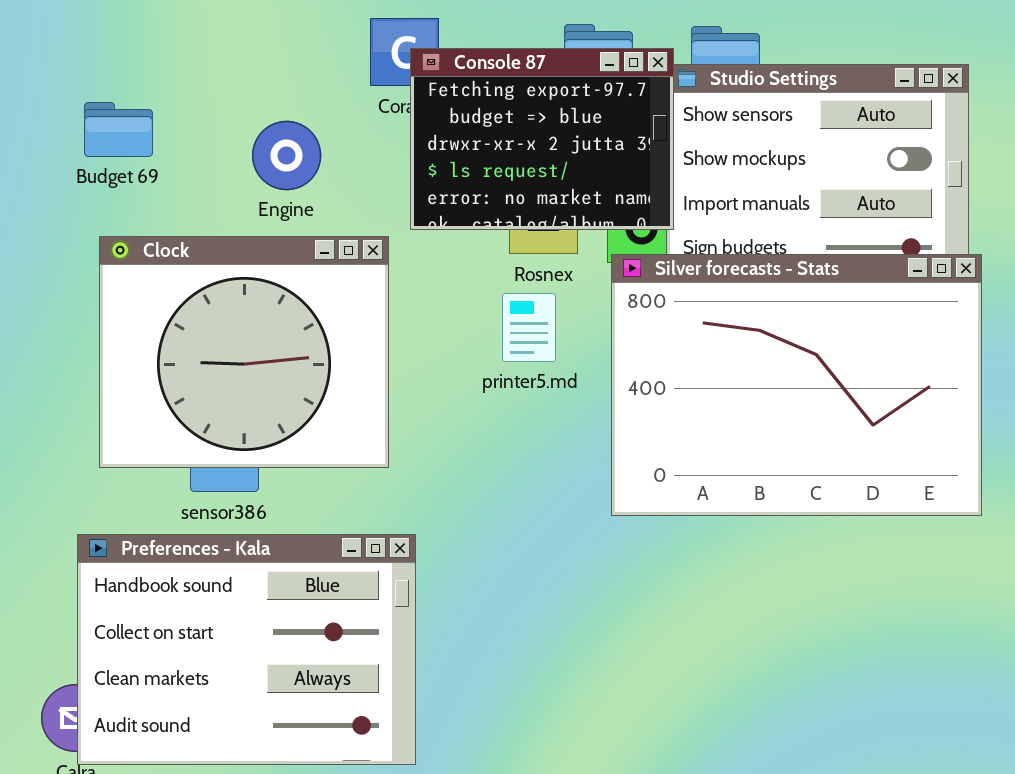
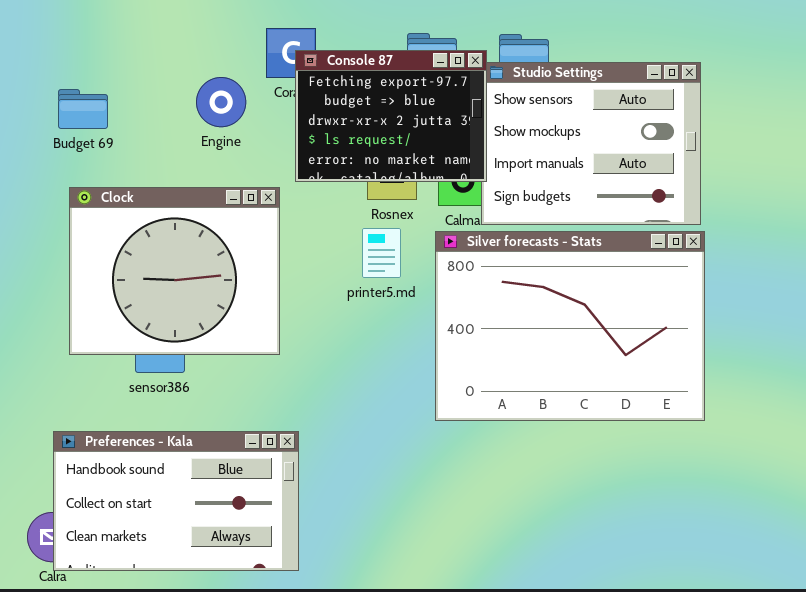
Engine: [252,121,321,190] -> [196,77,246,127], moved
Silver forecasts - Stats: [611,254,982,516] -> [435,231,705,421], moved
Preferences - Kala: [77,534,416,765] -> [53,431,299,571], resized

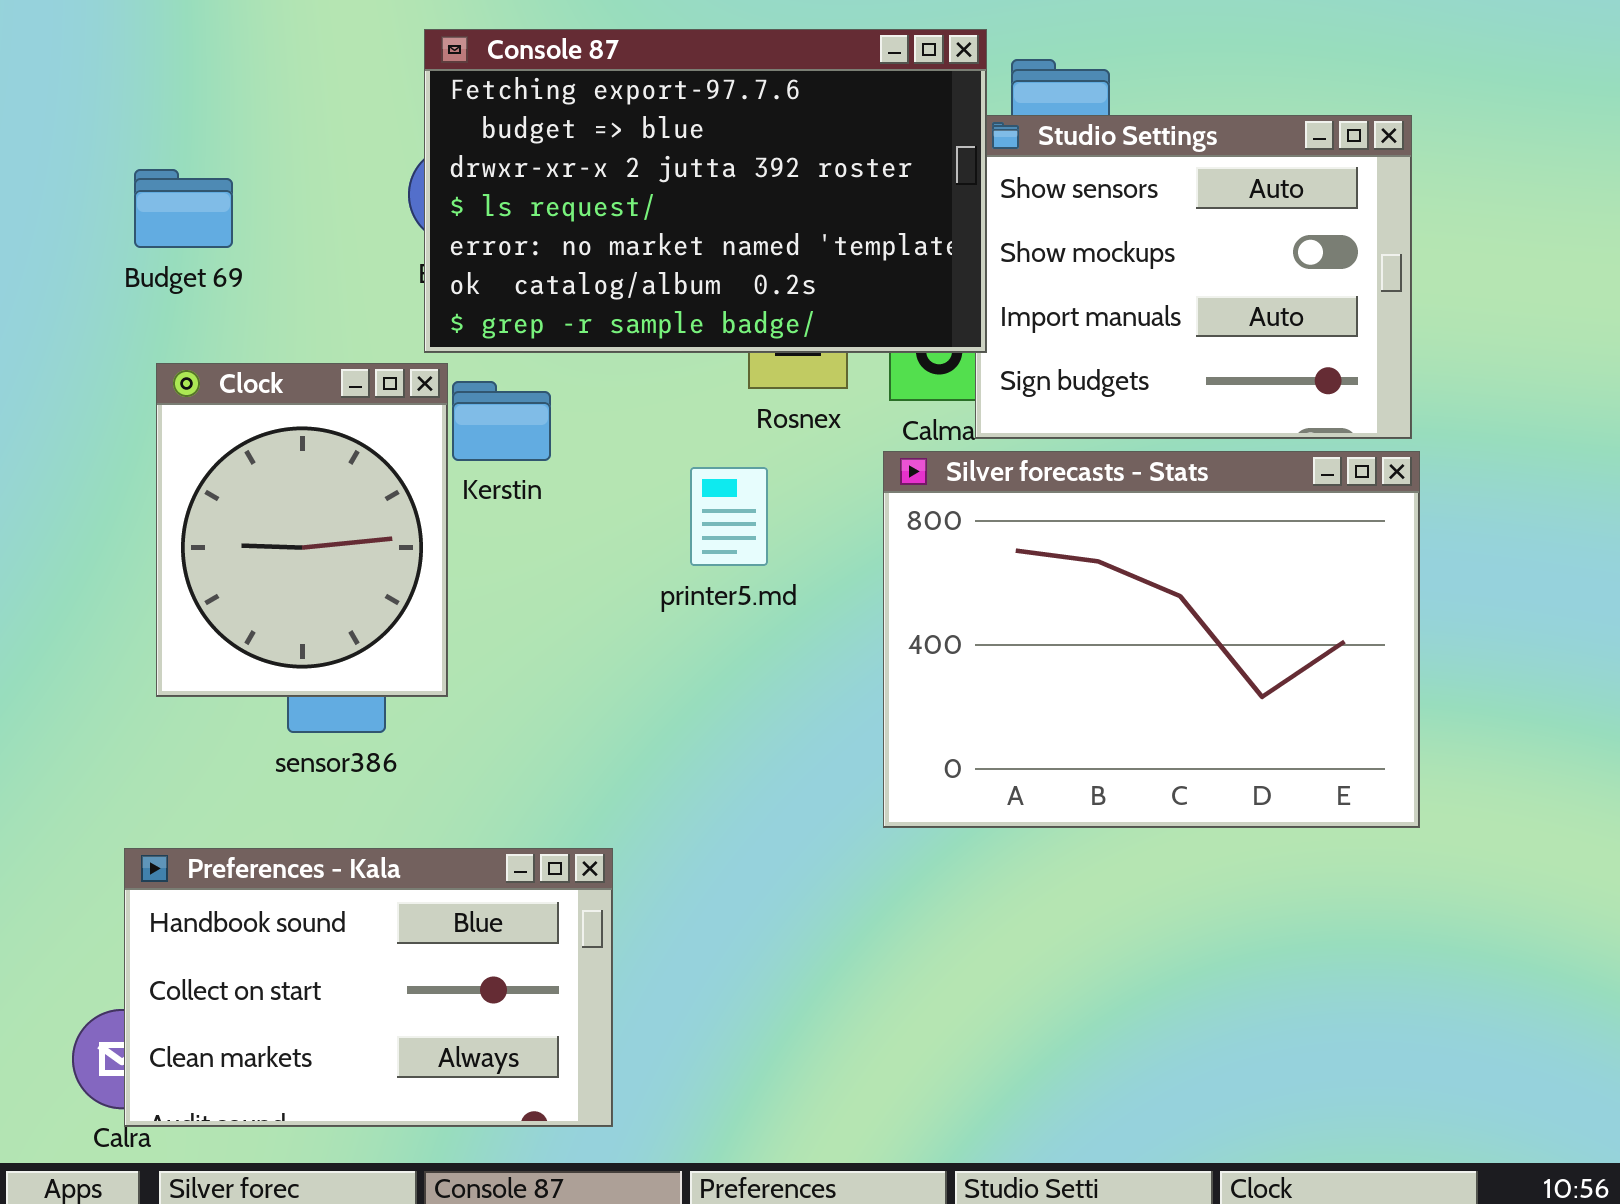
Console 87: [295,50,487,182] -> [424,29,987,353], resized
Clock: [69,187,280,355] -> [156,363,448,697], resized
printer5.md: [362,228,401,278] -> [690,467,768,566], moved

